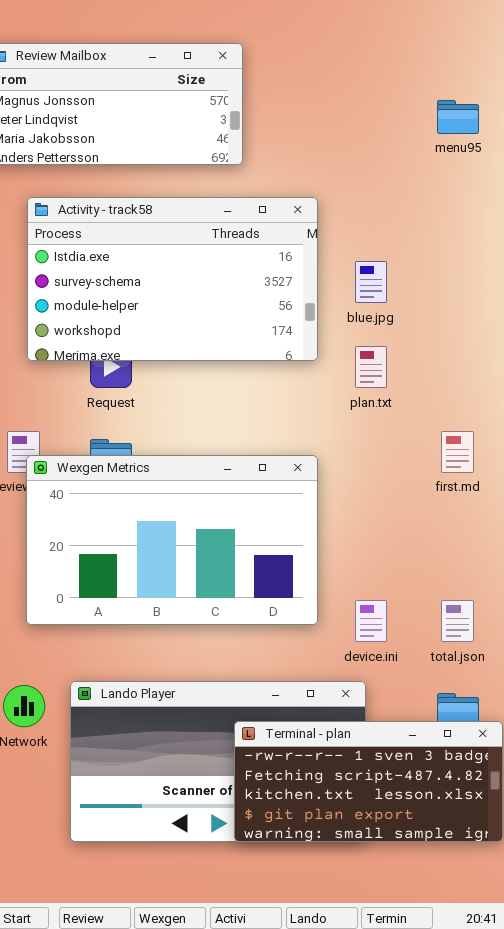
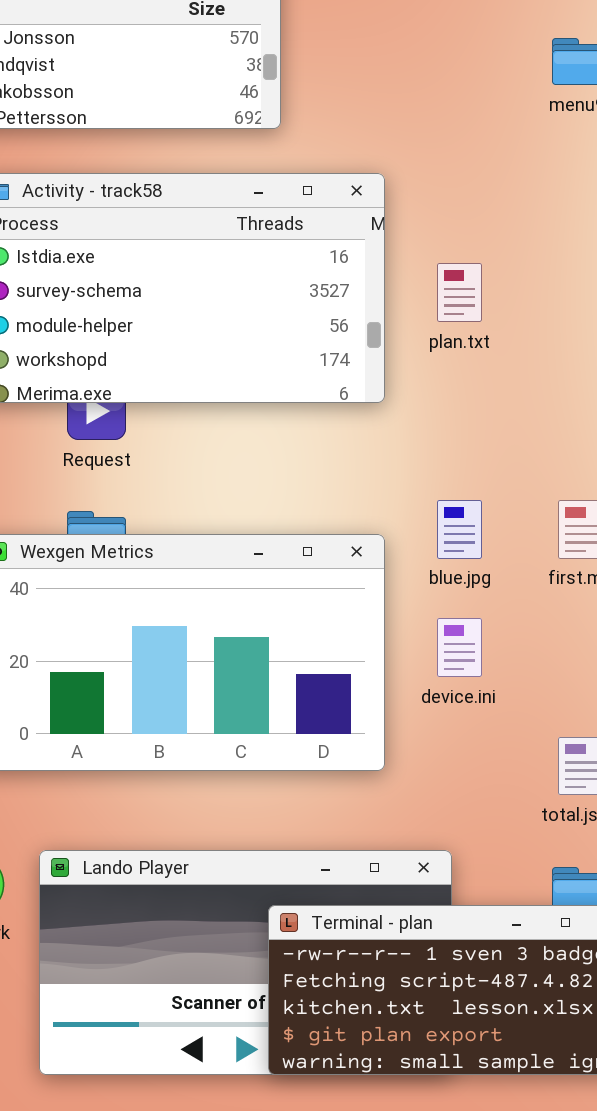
blue.jpg: [355,261,387,303] -> [437,500,482,559], moved
plan.txt: [355,346,387,388] -> [437,263,482,322], moved
device.ini: [355,600,387,642] -> [437,618,482,677], moved

